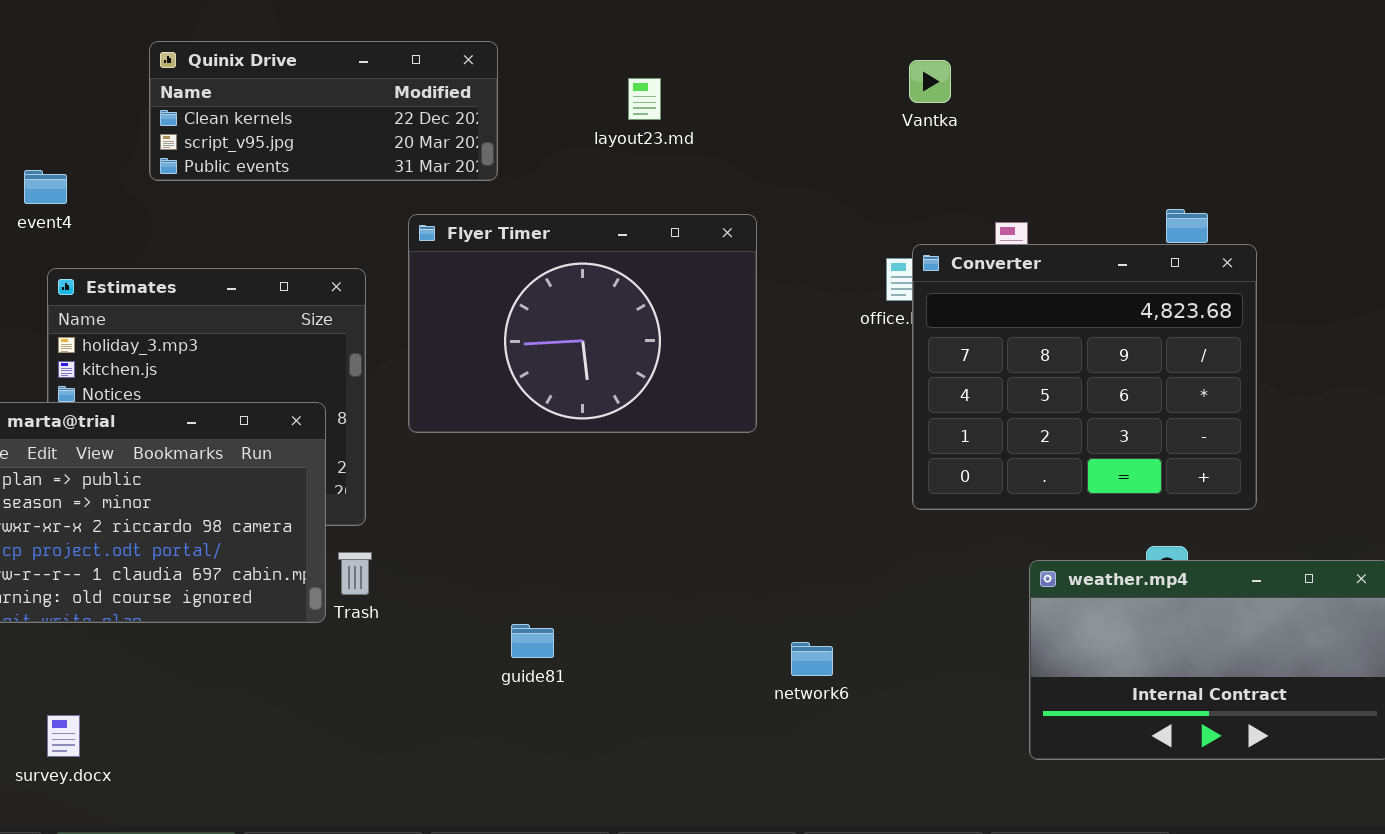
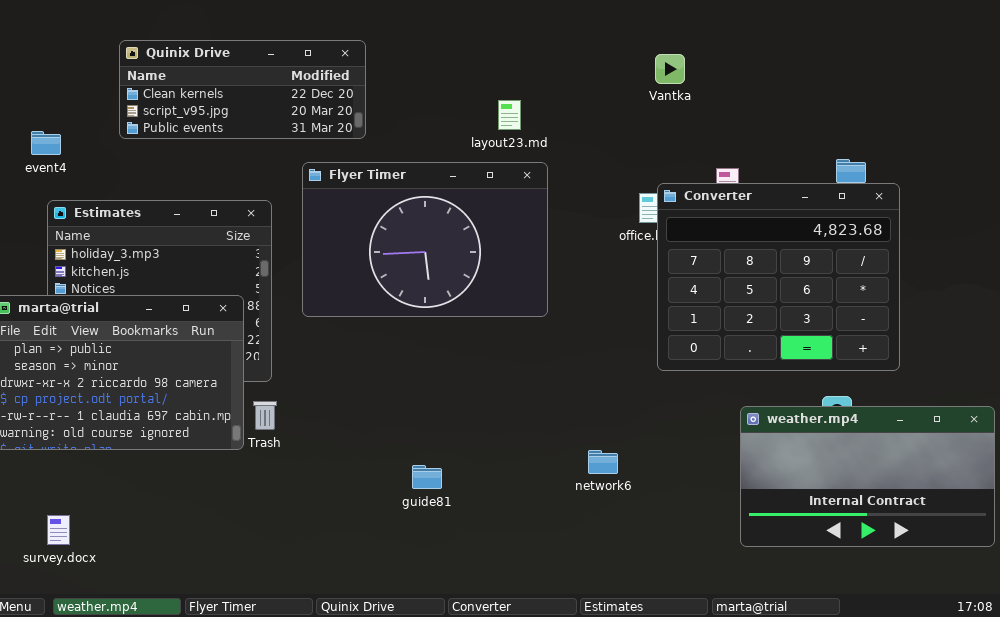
layout23.md: [628,78,661,120] -> [498,100,521,130], moved
guide81: [511,624,554,658] -> [412,465,442,489], moved
network6: [791,642,833,676] -> [588,450,618,474], moved

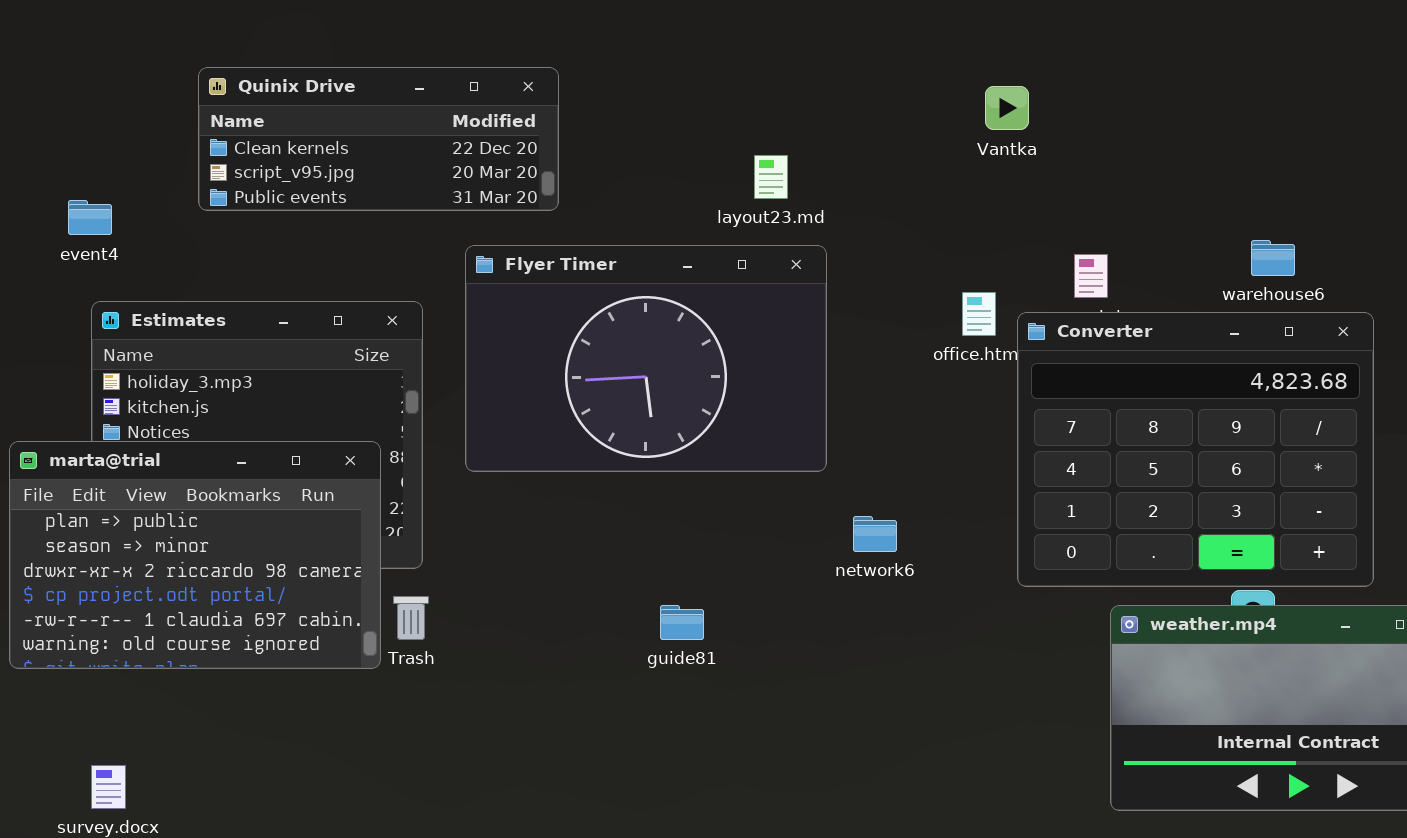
Converter: [657,183,900,371] -> [1017,312,1374,587], moved
network6: [588,450,618,474] -> [853,516,897,552], moved
guide81: [412,465,442,489] -> [660,605,704,640], moved

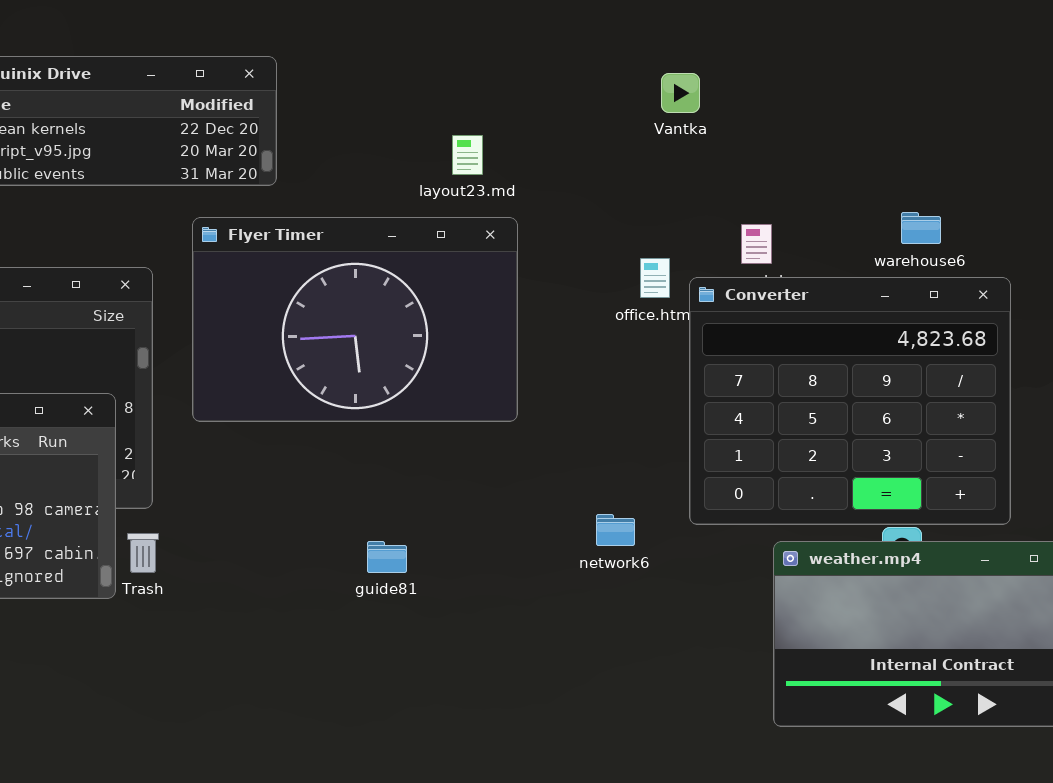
network6: [853,516,897,552] -> [596,514,635,546], moved

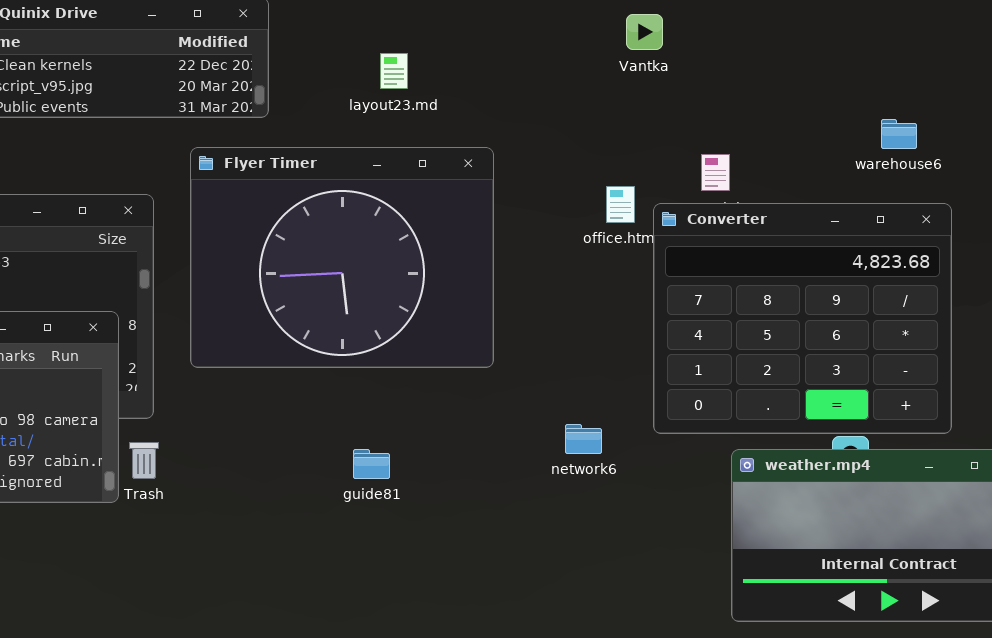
layout23.md: [452,135,483,175] -> [380,53,408,89], moved
warehouse6: [901,212,941,244] -> [881,119,917,149], moved
Flyer Timer: [192,217,518,422] -> [190,147,494,368], resized

